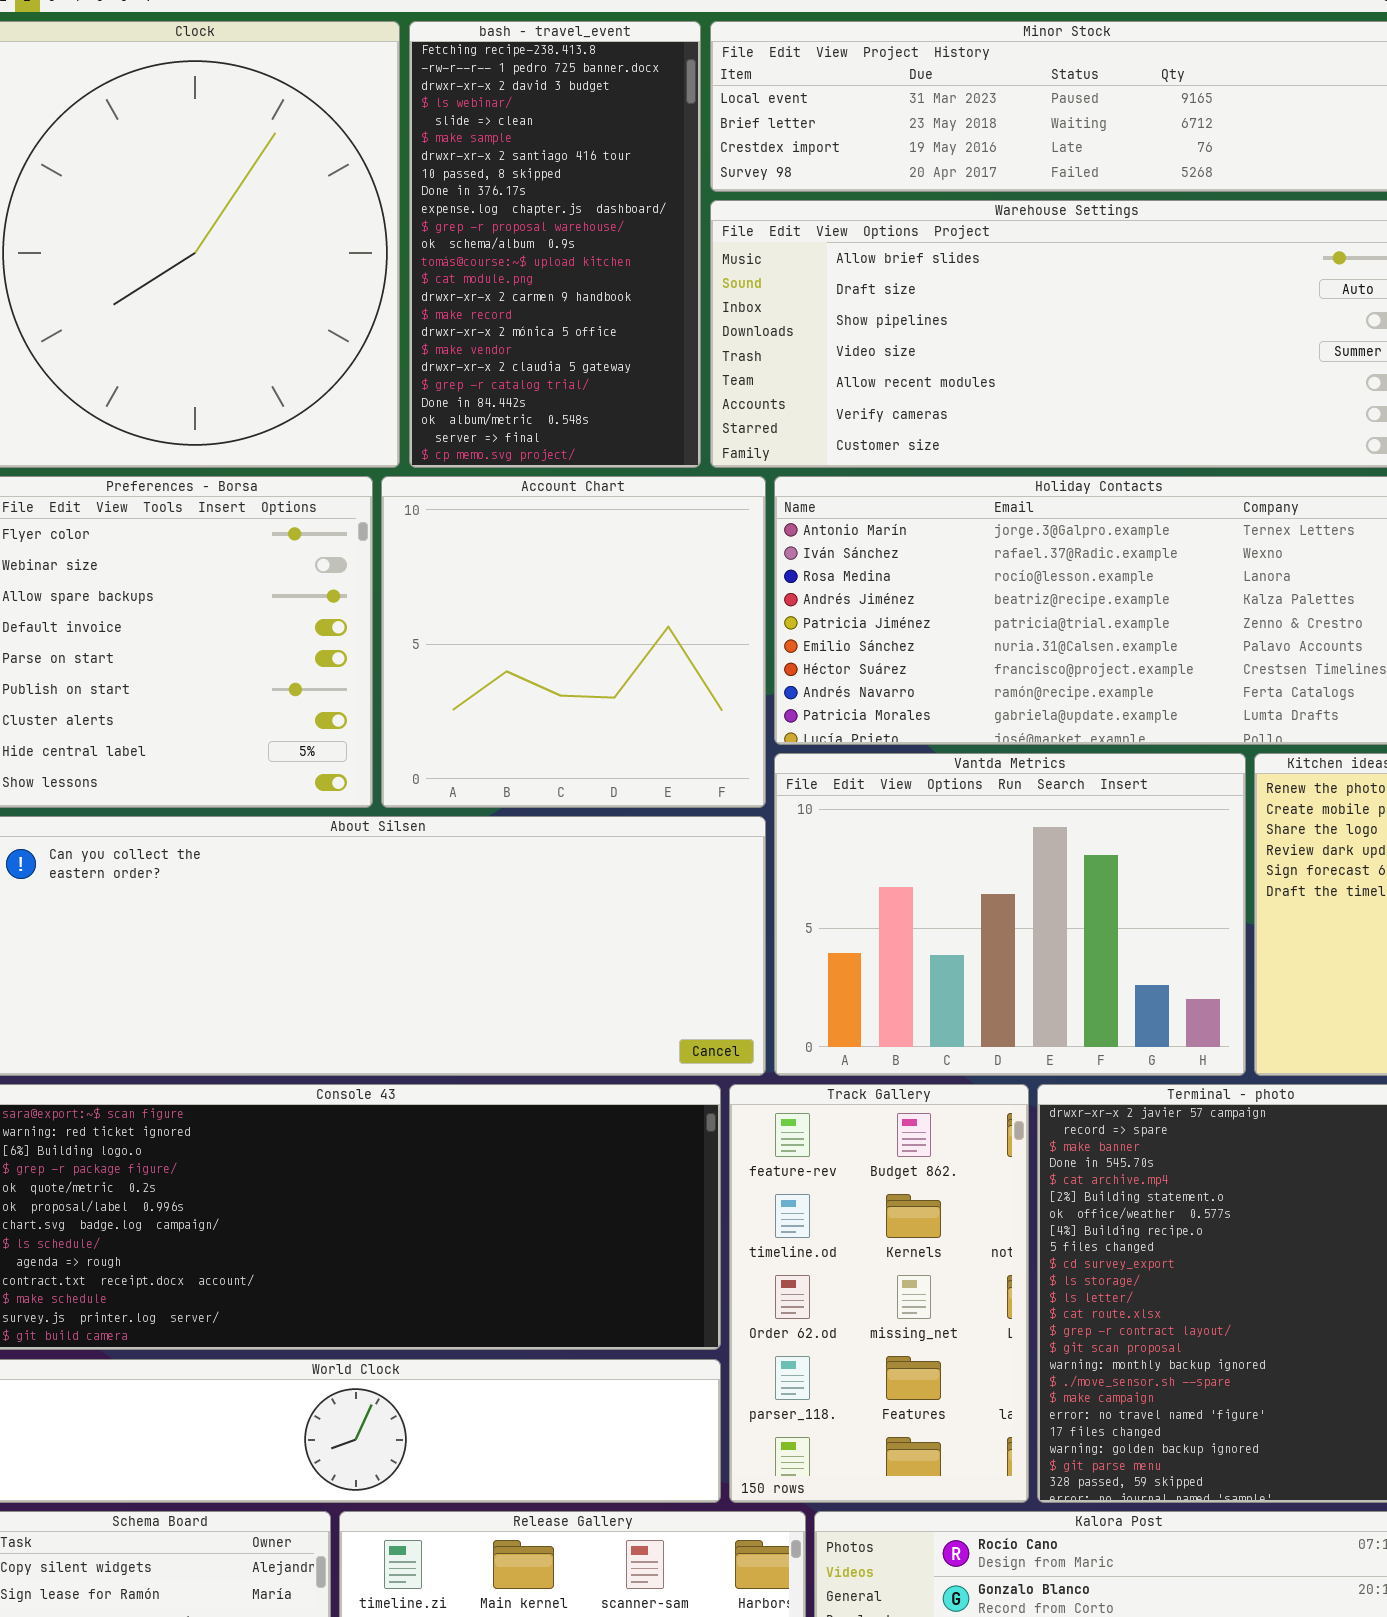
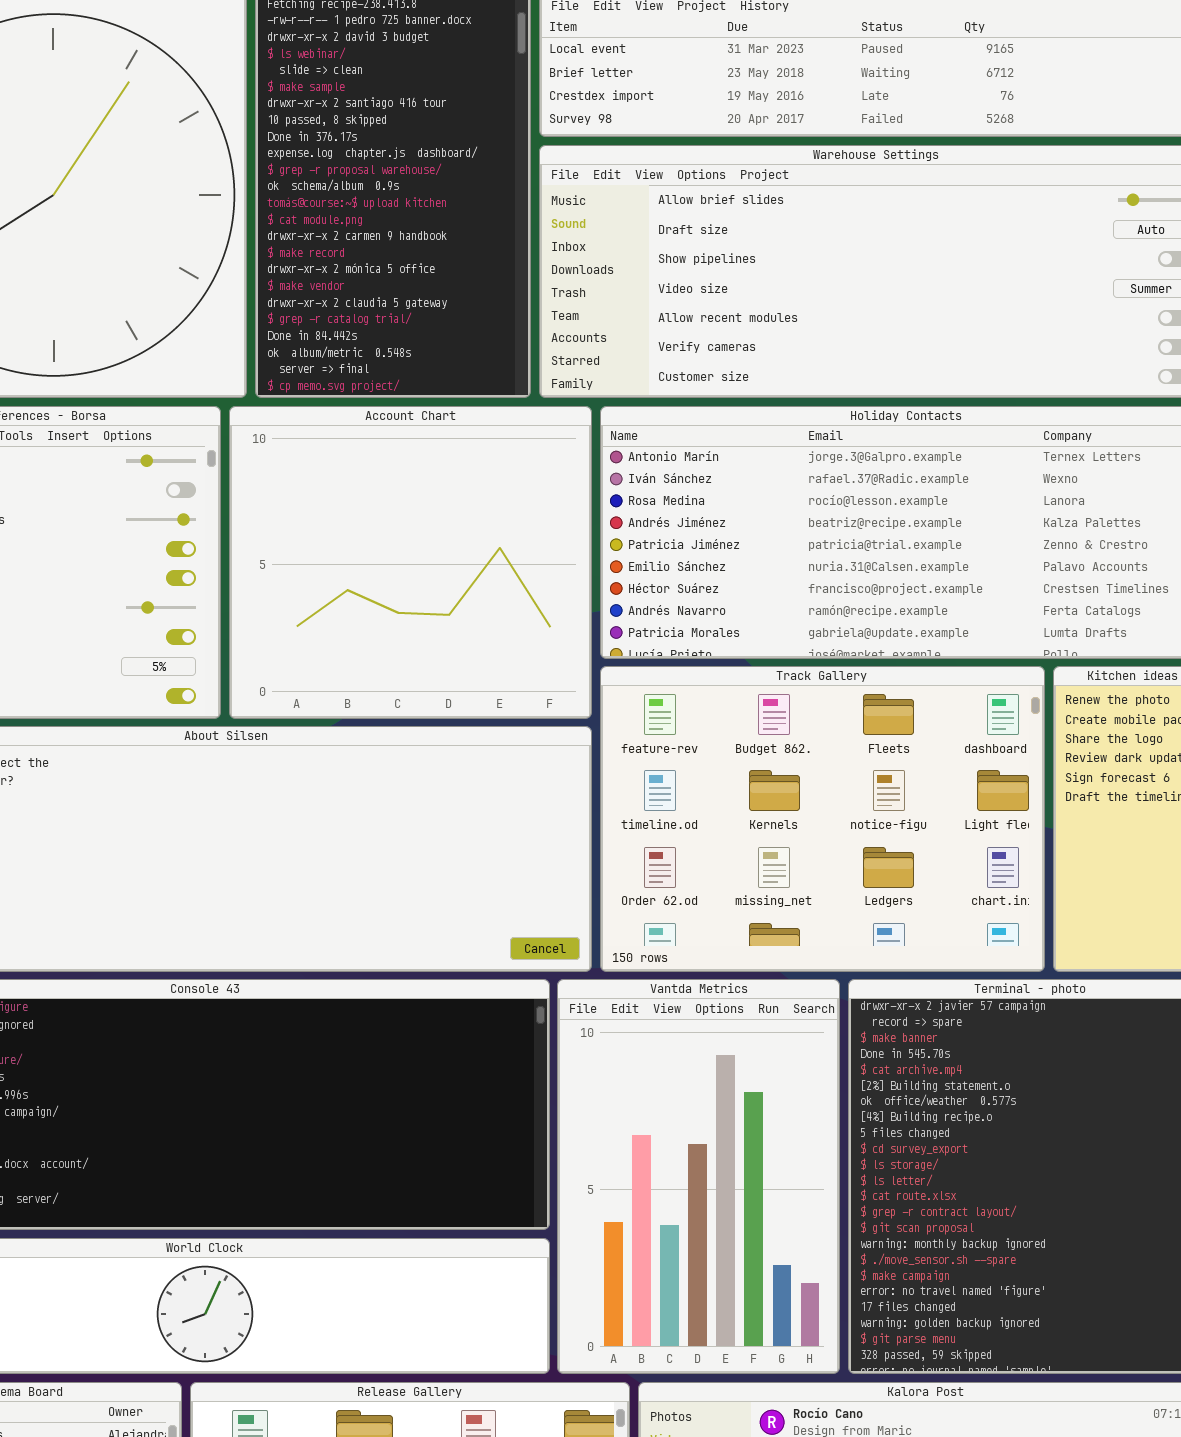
Vantda Metrics: [774,753,1246,1076] -> [557,979,840,1374], moved, resized
Track Gallery: [729,1084,1029,1503] -> [600,666,1045,972], moved, resized

